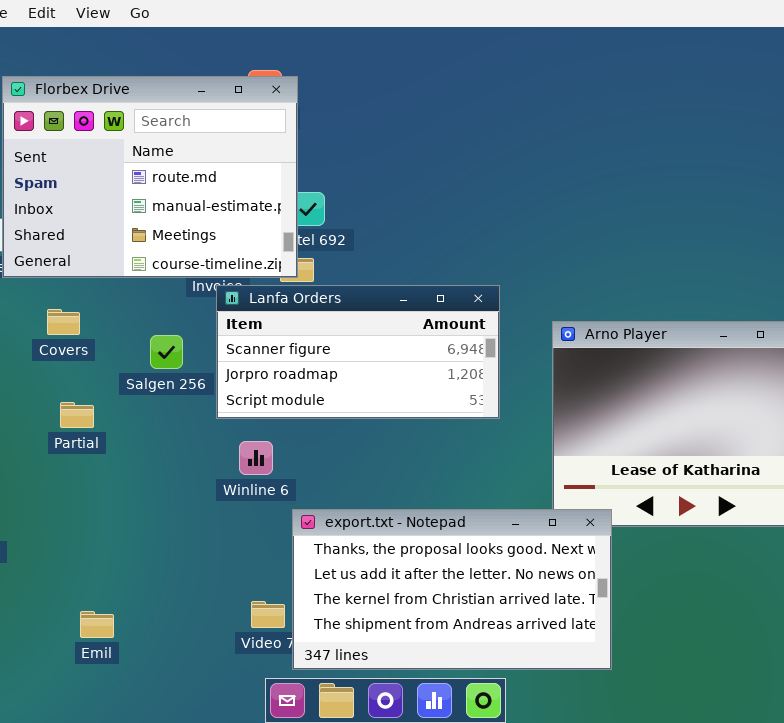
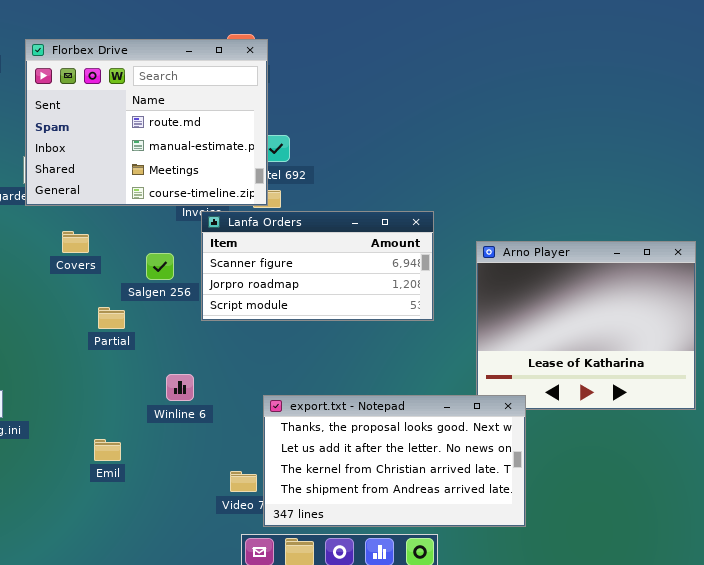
Partial: [60,402,94,428] -> [98,307,125,329], moved
Winline 6: [239,441,273,475] -> [166,374,194,401], moved
Emil: [80,611,114,638] -> [94,439,121,461], moved

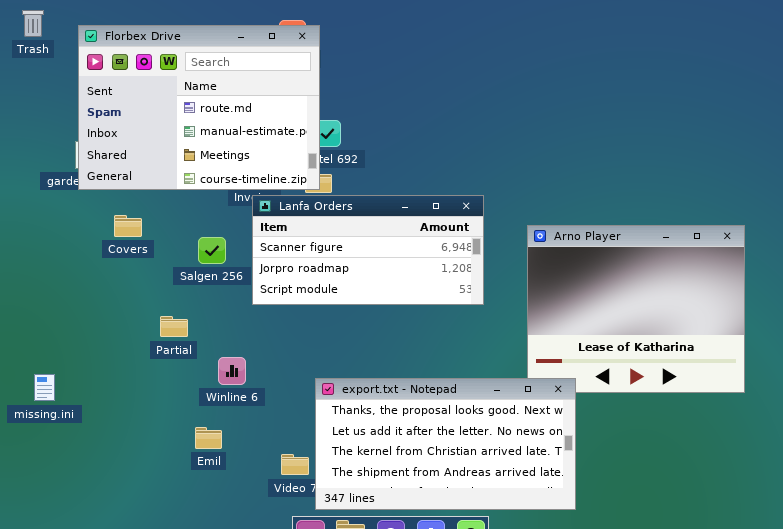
Partial: [98,307,125,329] -> [160,316,188,337], moved
Emil: [94,439,121,461] -> [195,427,222,449], moved

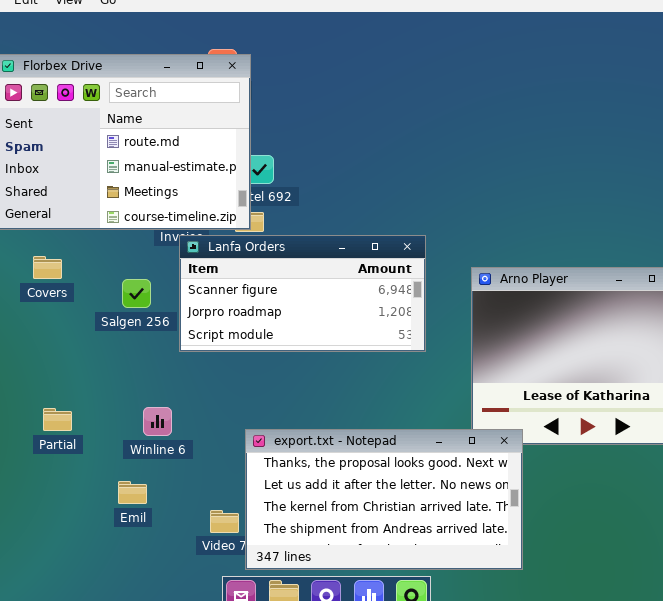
Partial: [160,316,188,337] -> [43,408,72,431], moved

